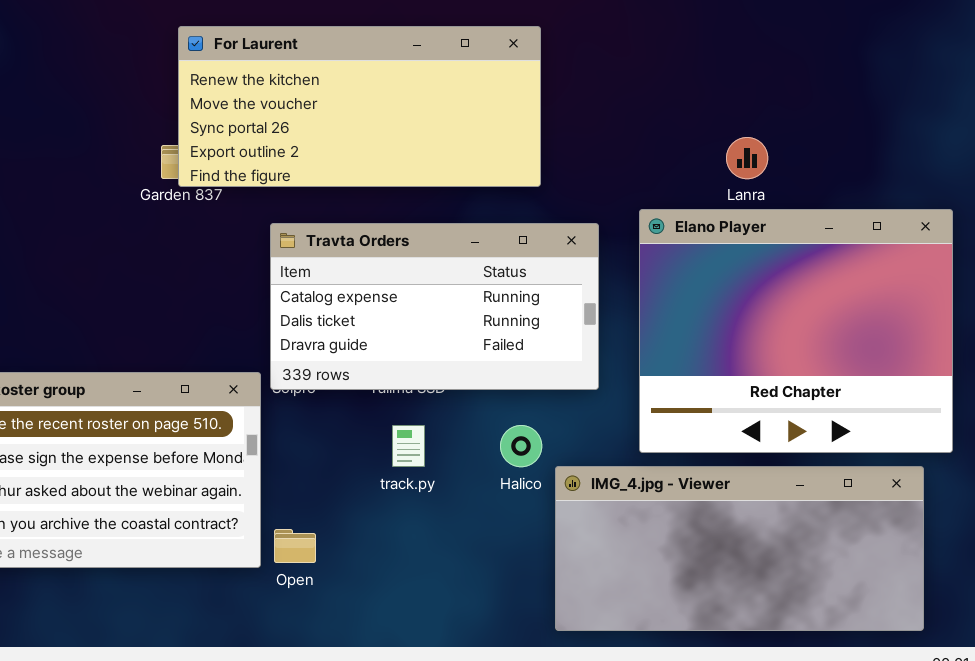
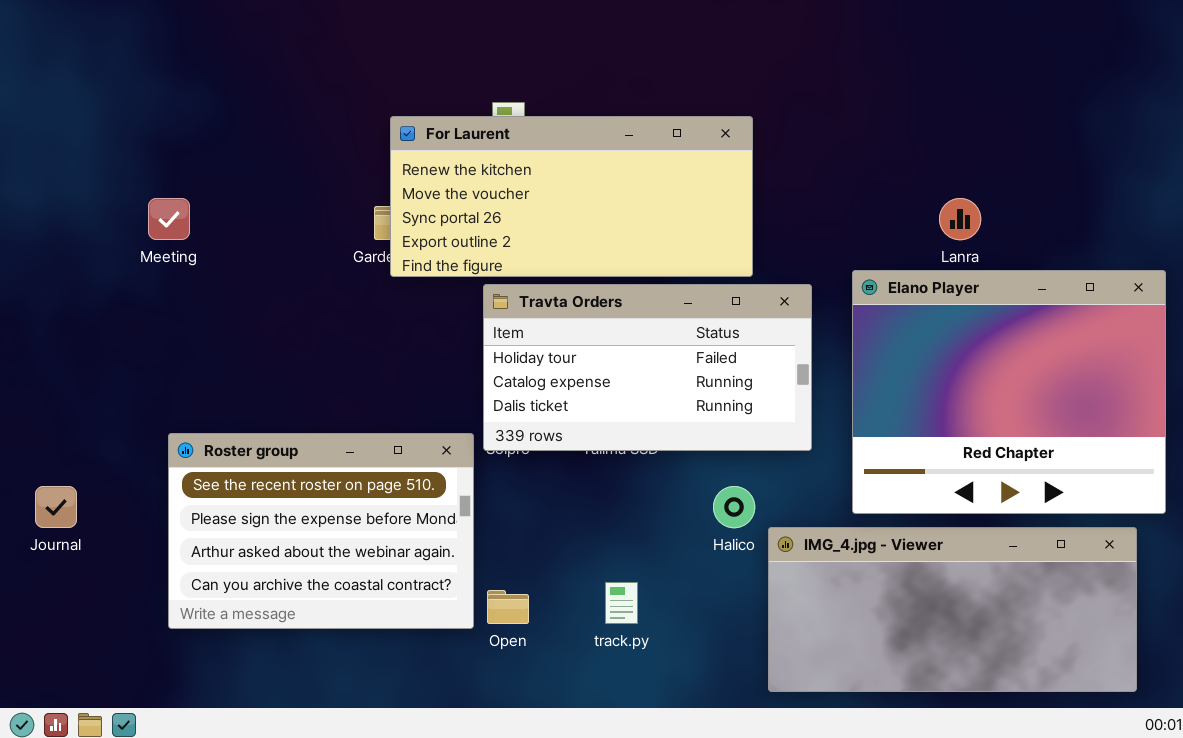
For Laurent: [178,26,541,187] -> [390,116,753,277], moved
Travta Orders: [270,223,599,390] -> [483,284,812,451], scrolled up 1 row
track.py: [392,425,425,467] -> [605,582,638,624], moved

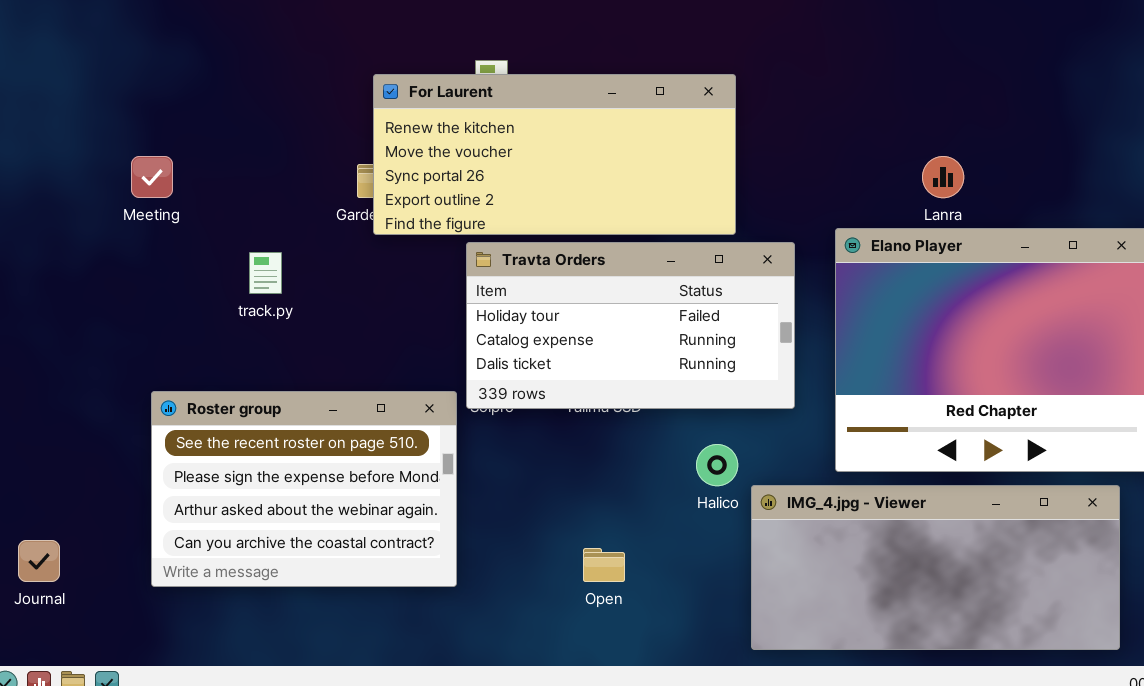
Journal: [35,486,77,528] -> [18,540,60,582], moved
track.py: [605,582,638,624] -> [249,252,282,294], moved
Open: [487,590,529,624] -> [583,548,625,582], moved

